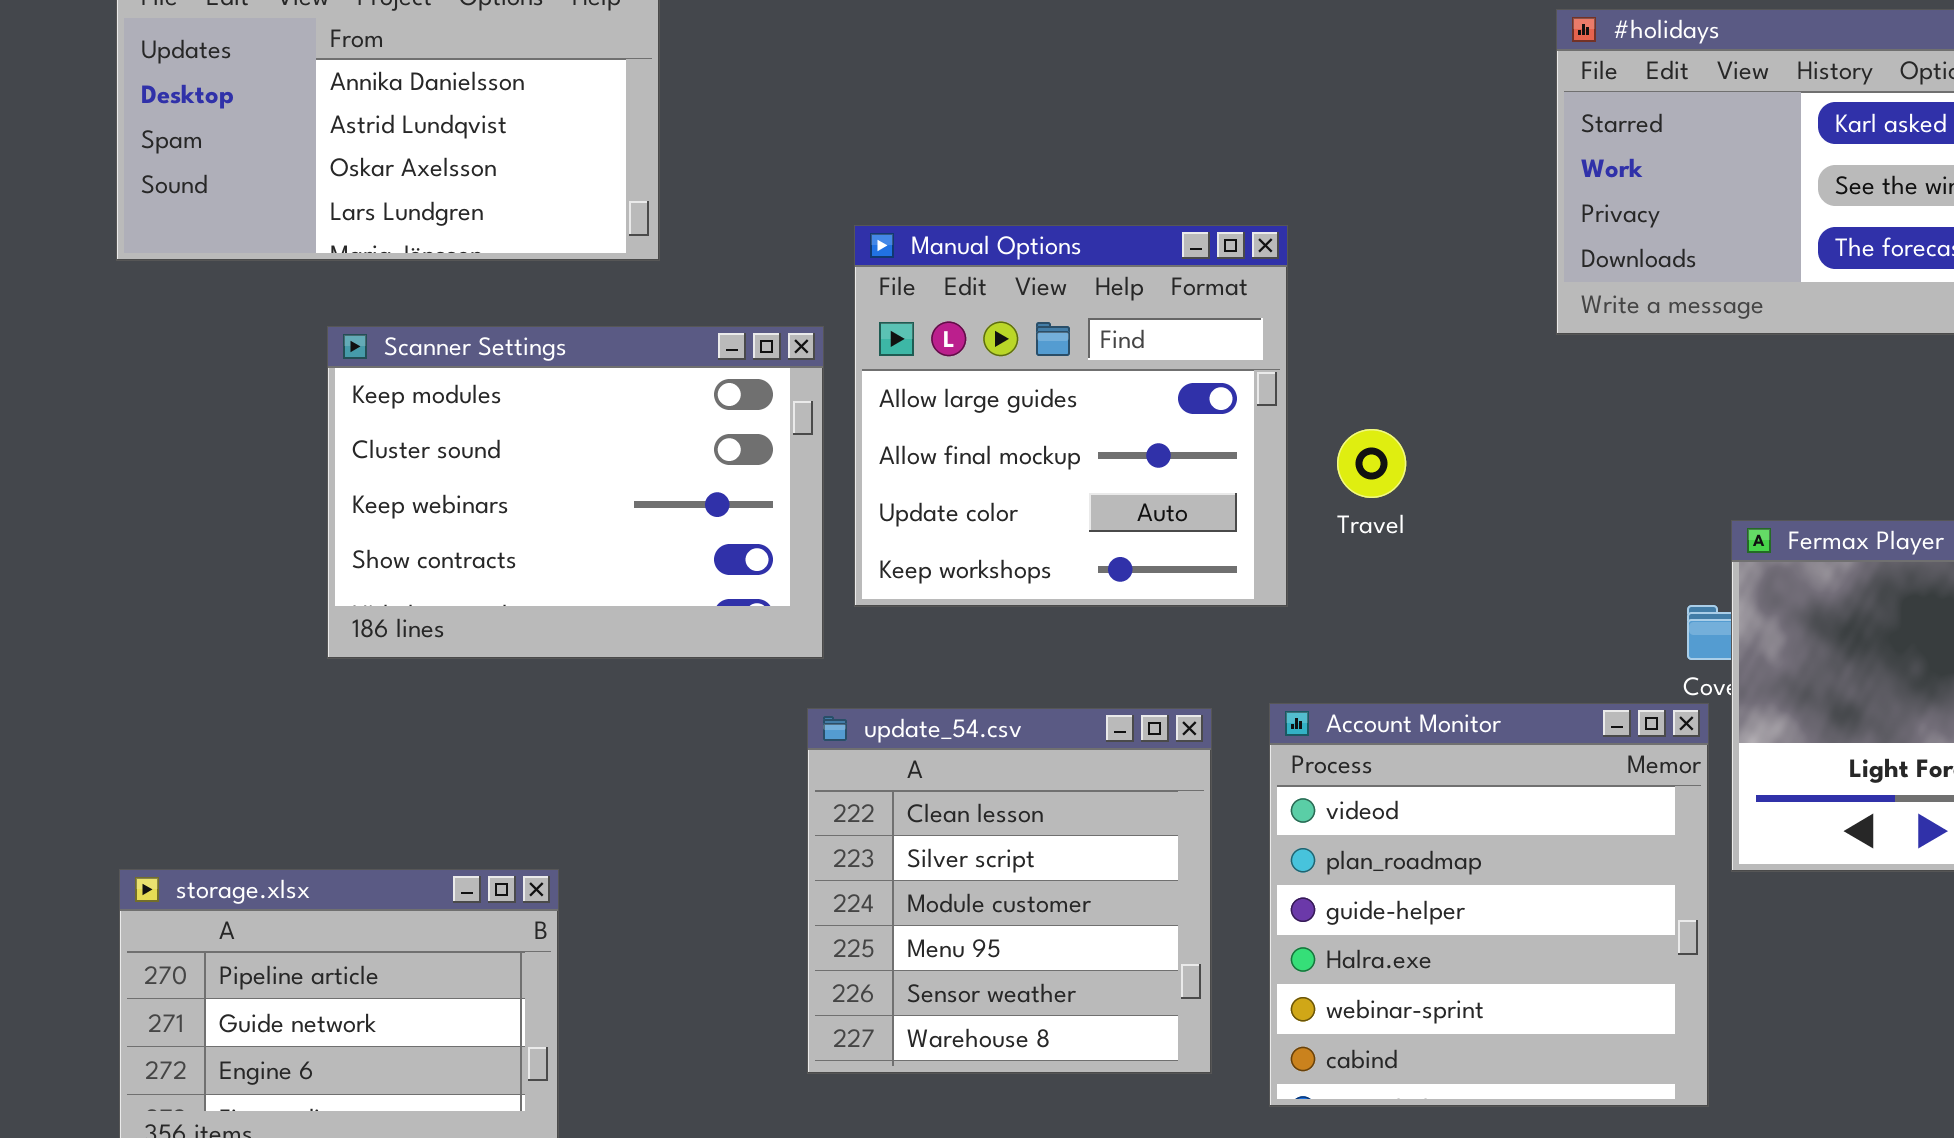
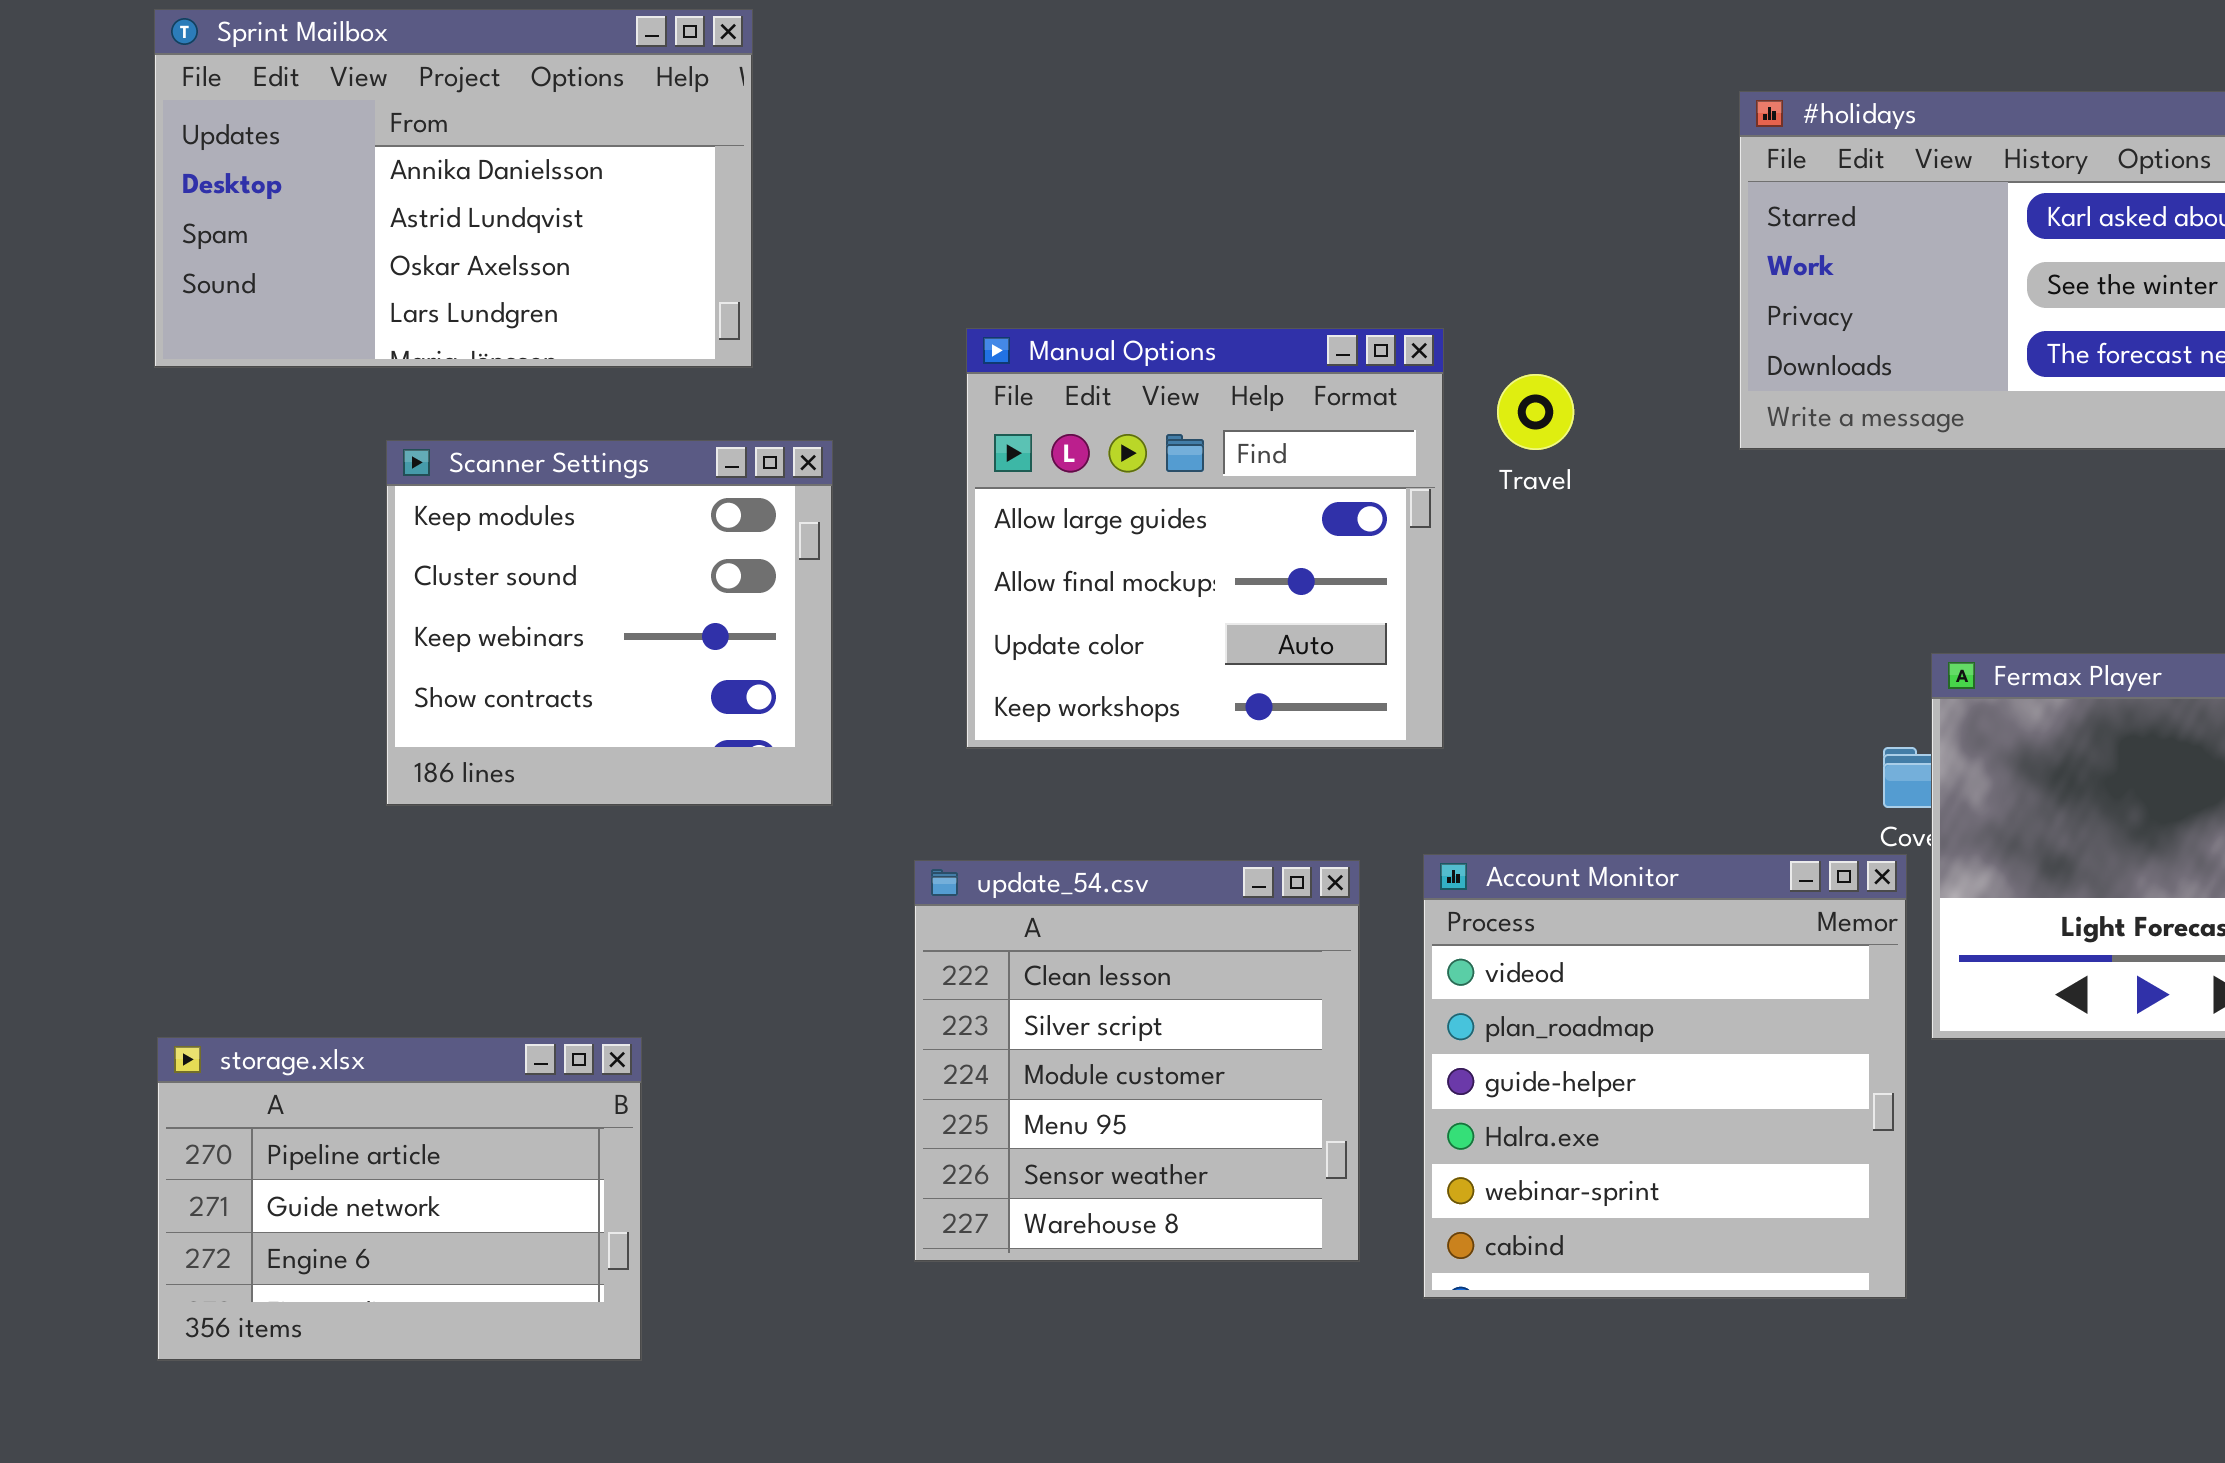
Scanner Settings: [327,326,824,659] -> [386,440,833,806], resized
Travel: [1337,429,1406,498] -> [1497,374,1574,450], moved

